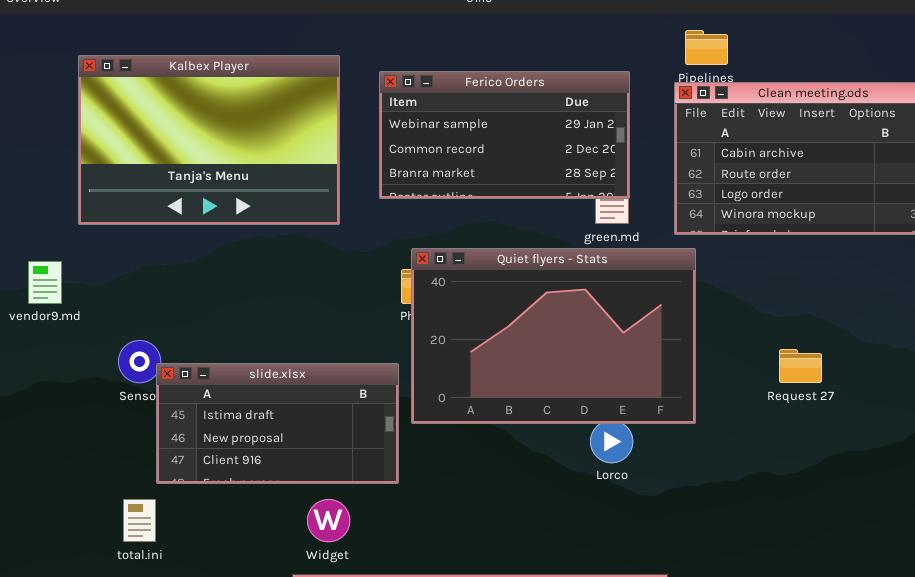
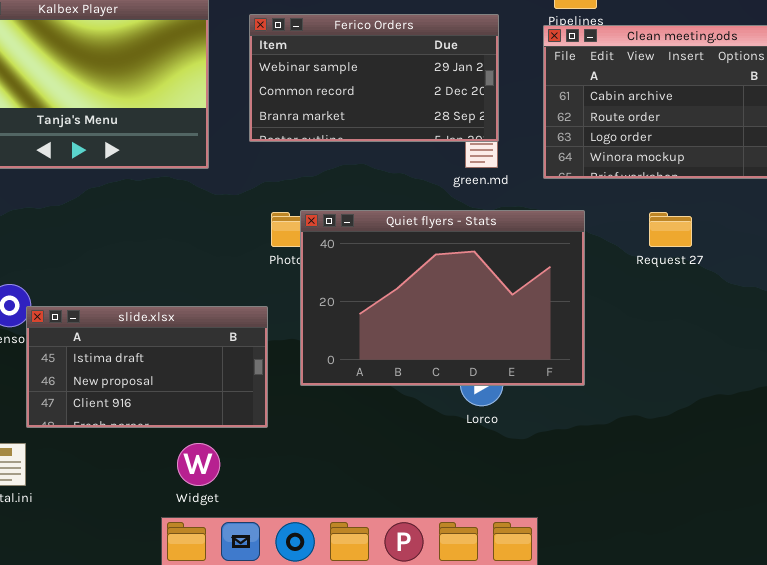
Quiet flyers - Stats: [411,248,696,424] -> [300,210,585,386], moved
Request 27: [779,349,822,383] -> [649,212,692,247], moved

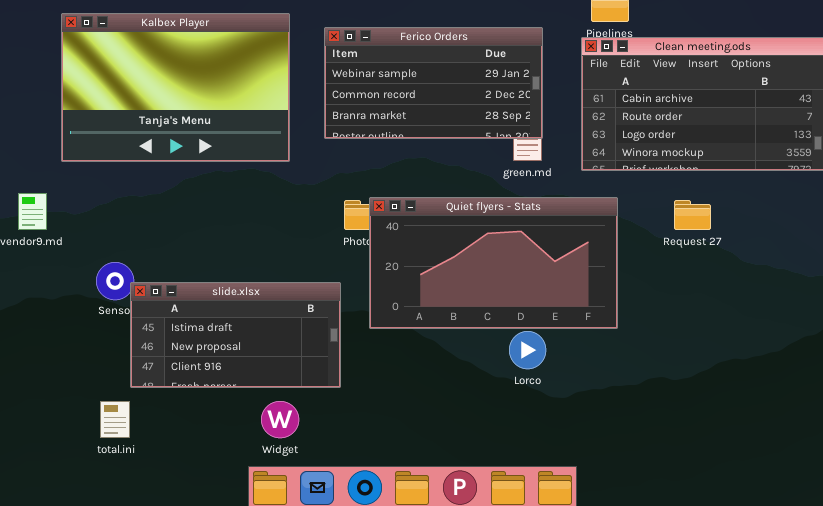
Quiet flyers - Stats: [300,210,585,386] -> [369,197,618,329], resized

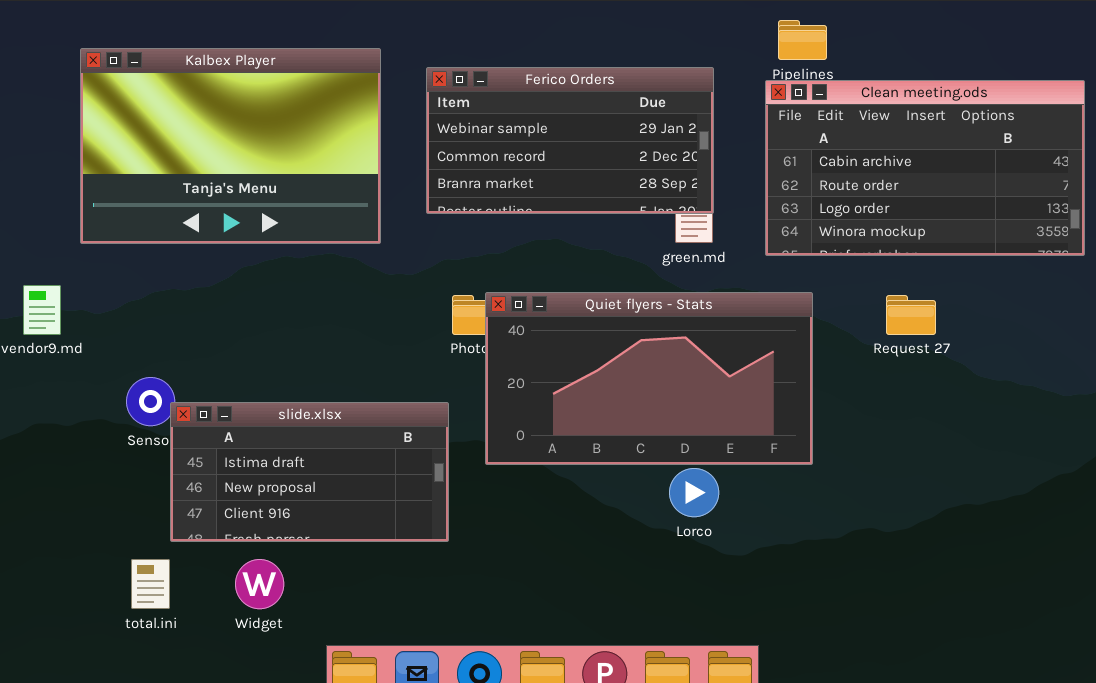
Widget: [261,401,299,438] -> [235,559,284,609], moved

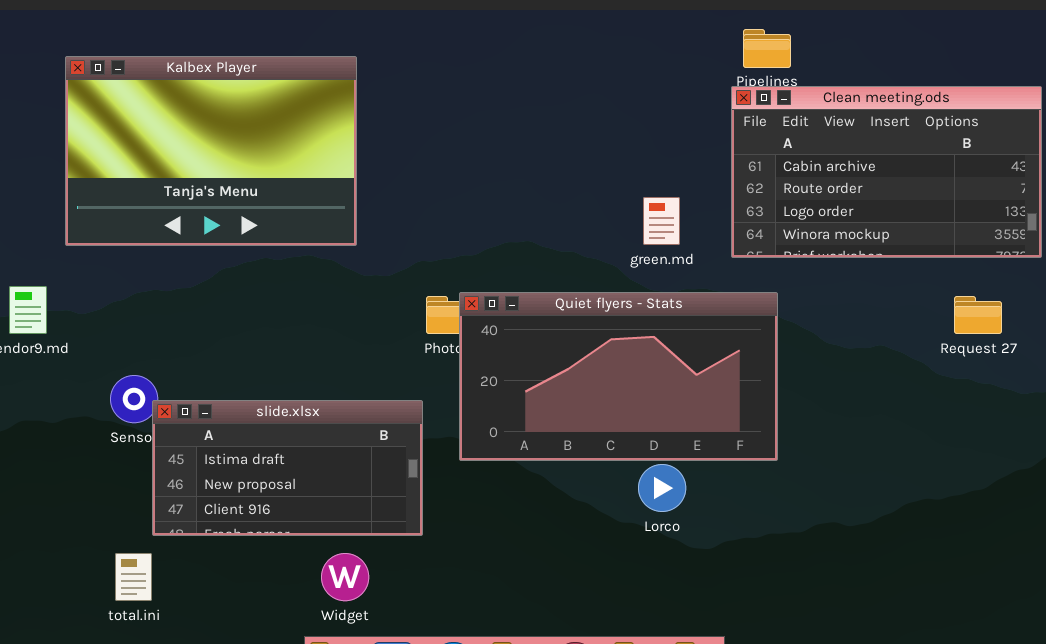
Ferico Orders: [426,67,714,214] -> none, closed
Request 27: [886,295,936,335] -> [954,296,1002,334], moved
Widget: [235,559,284,609] -> [321,553,369,601], moved

